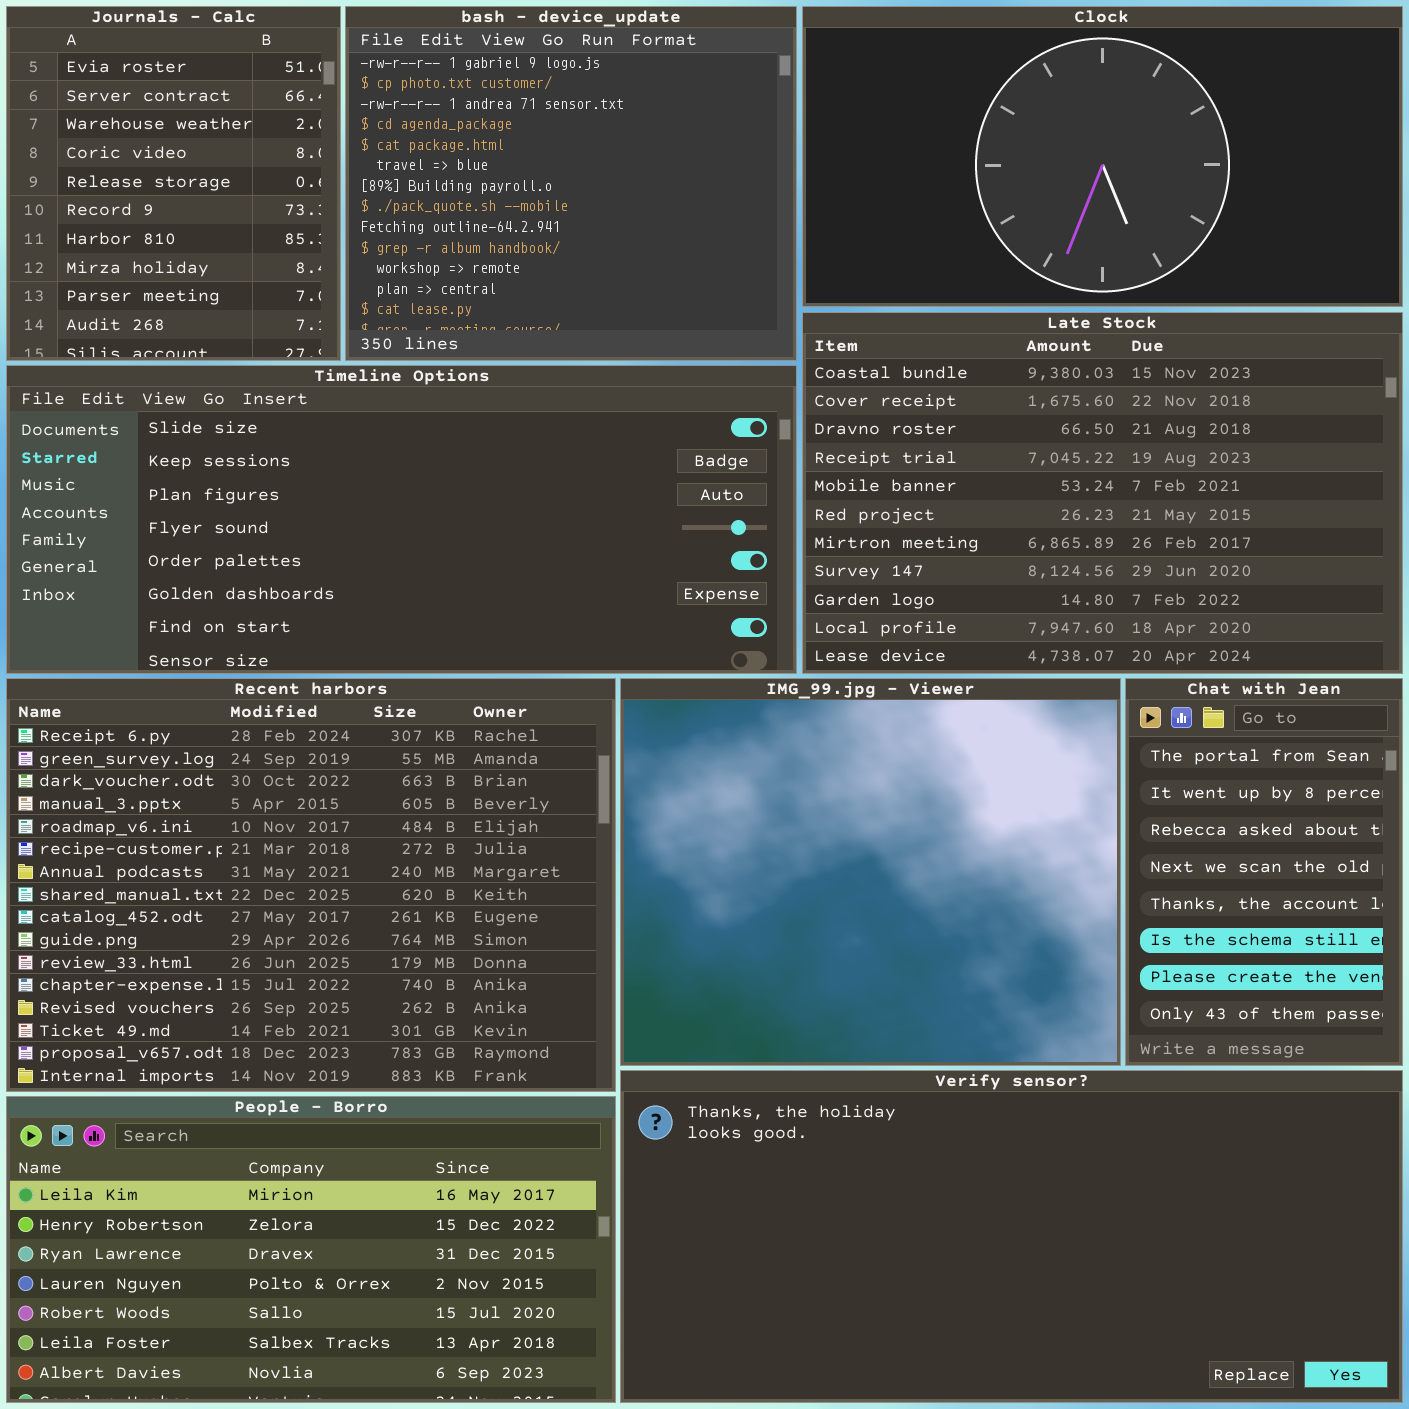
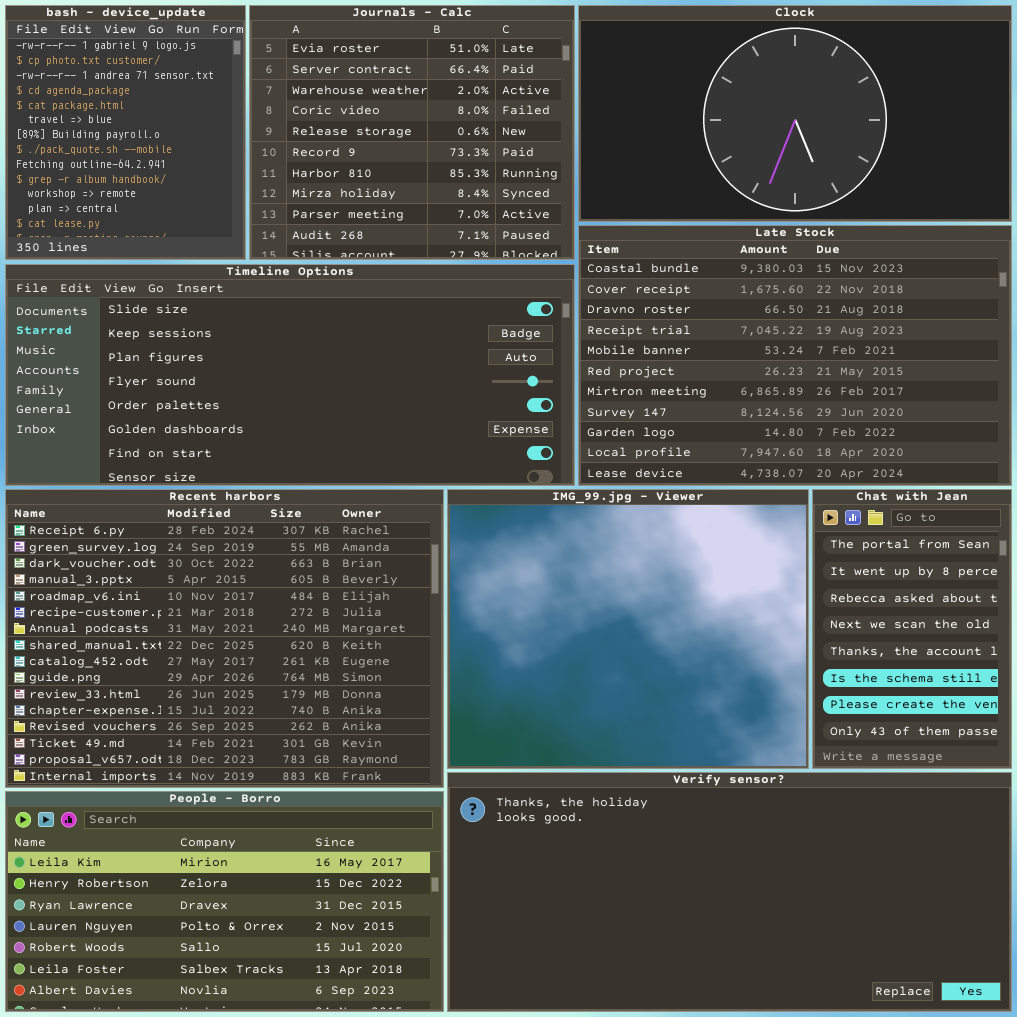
Journals - Calc: [6,6,341,361] -> [249,5,575,260], moved, resized
bash - device_update: [345,6,797,361] -> [5,5,246,260], moved, resized

